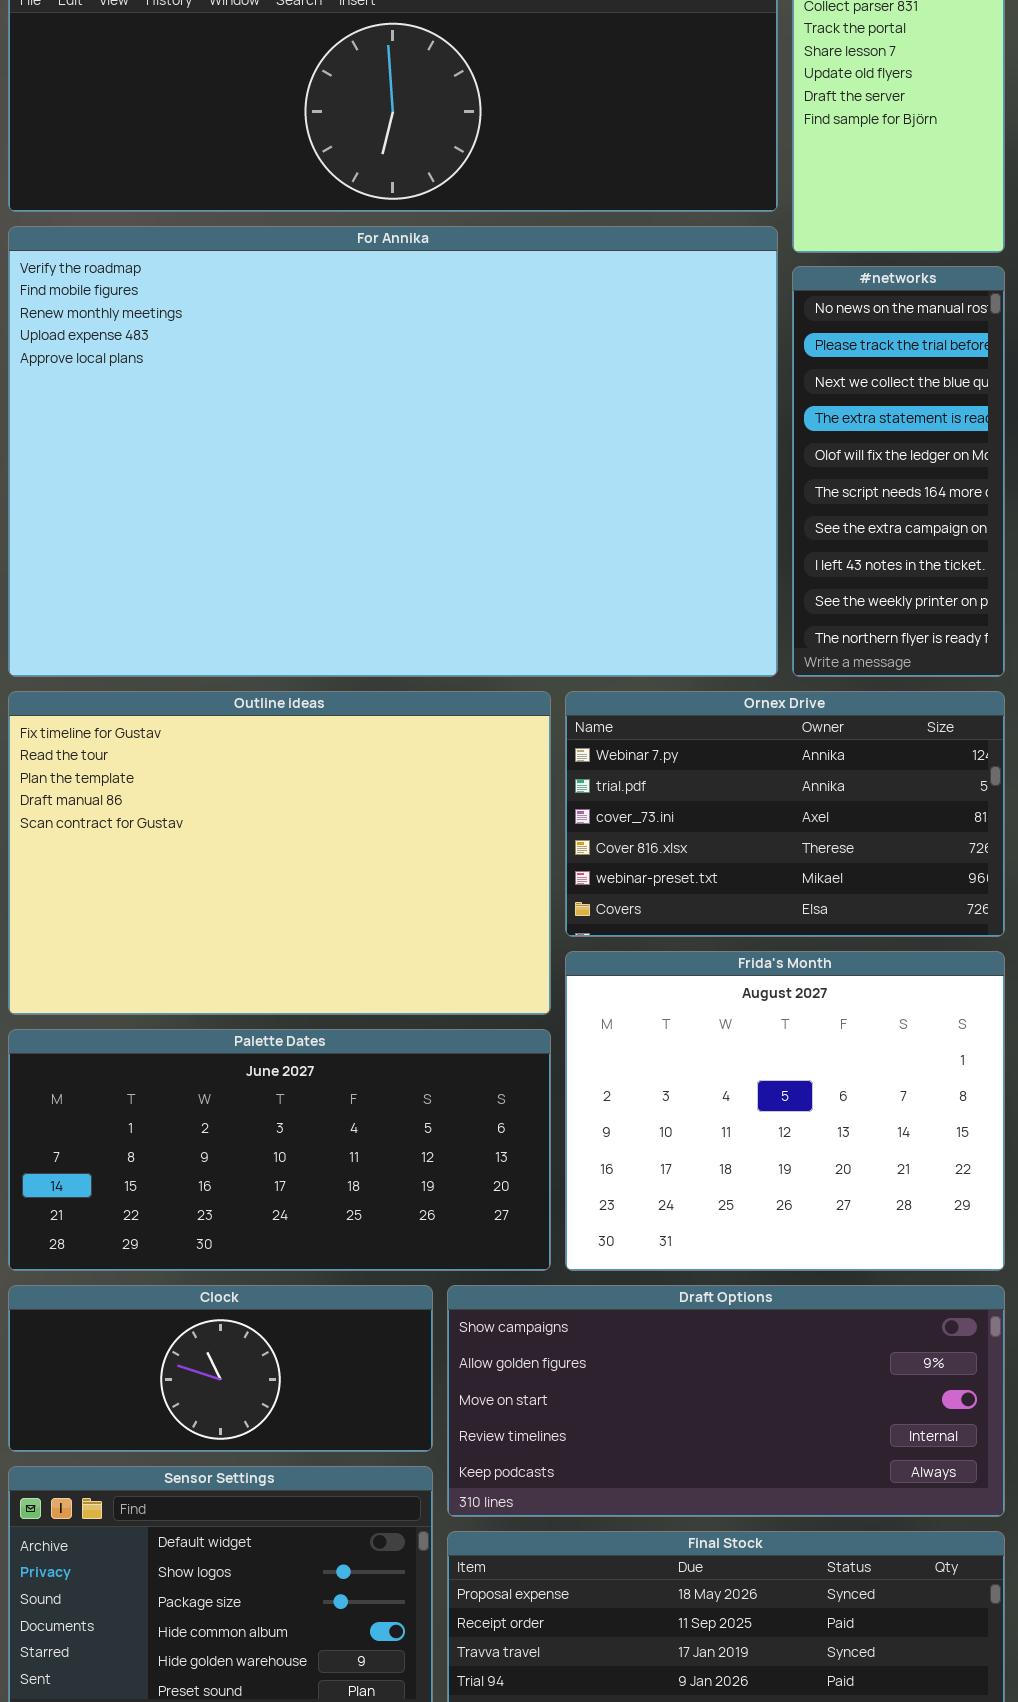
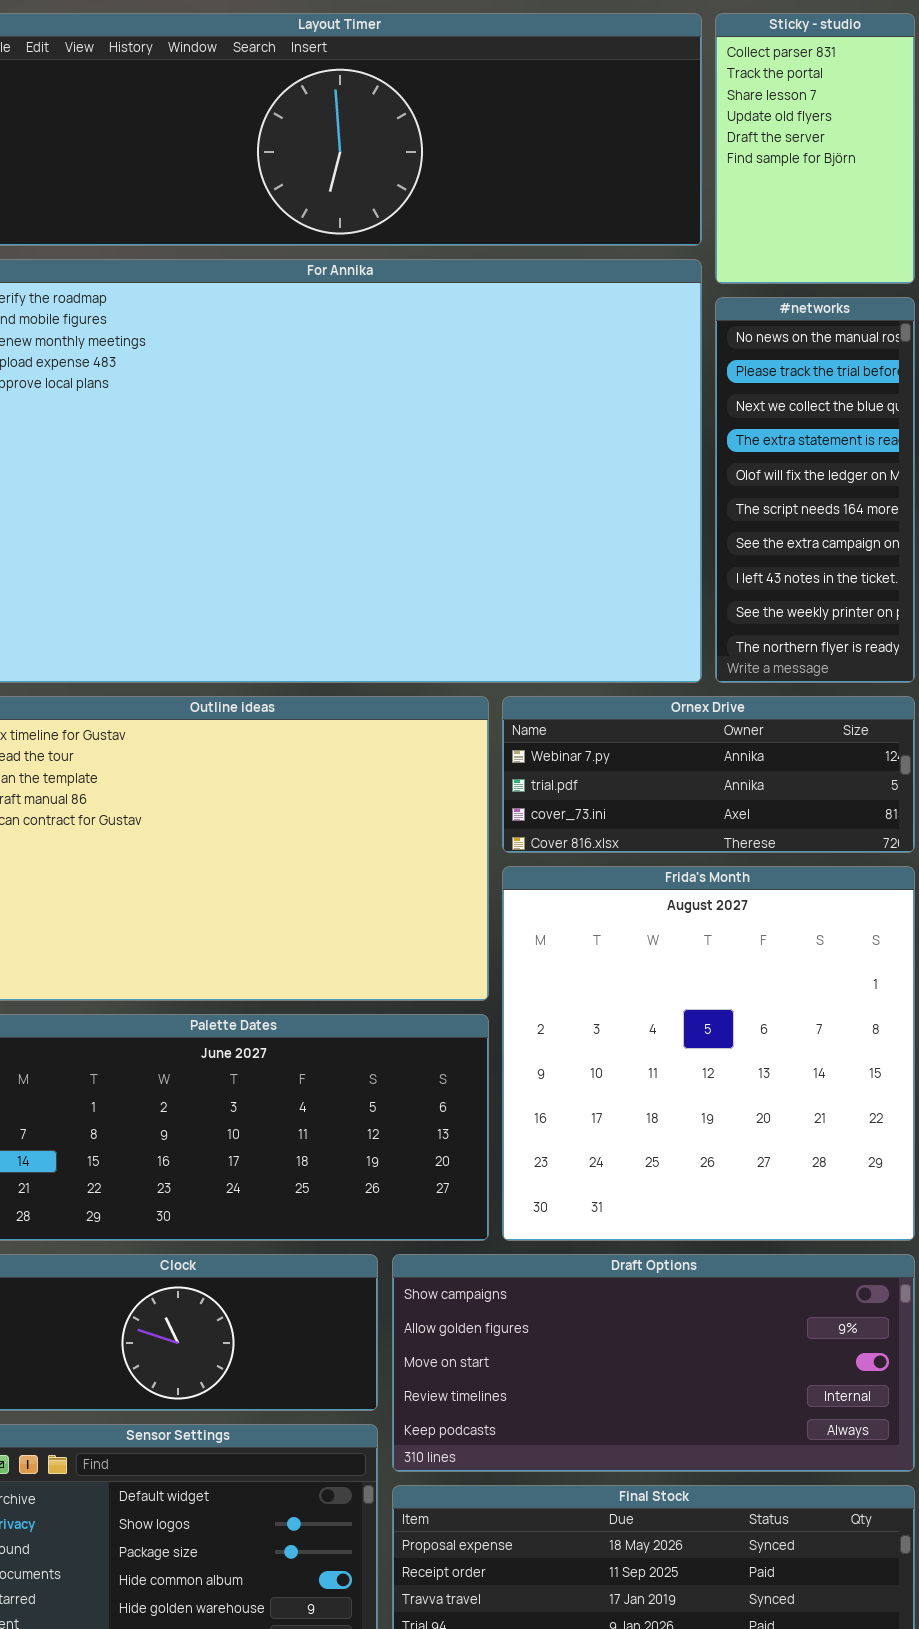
Ornex Drive: [565,691,1005,937] -> [502,696,915,853], resized
Frida's Month: [565,951,1005,1271] -> [502,866,915,1241], resized

